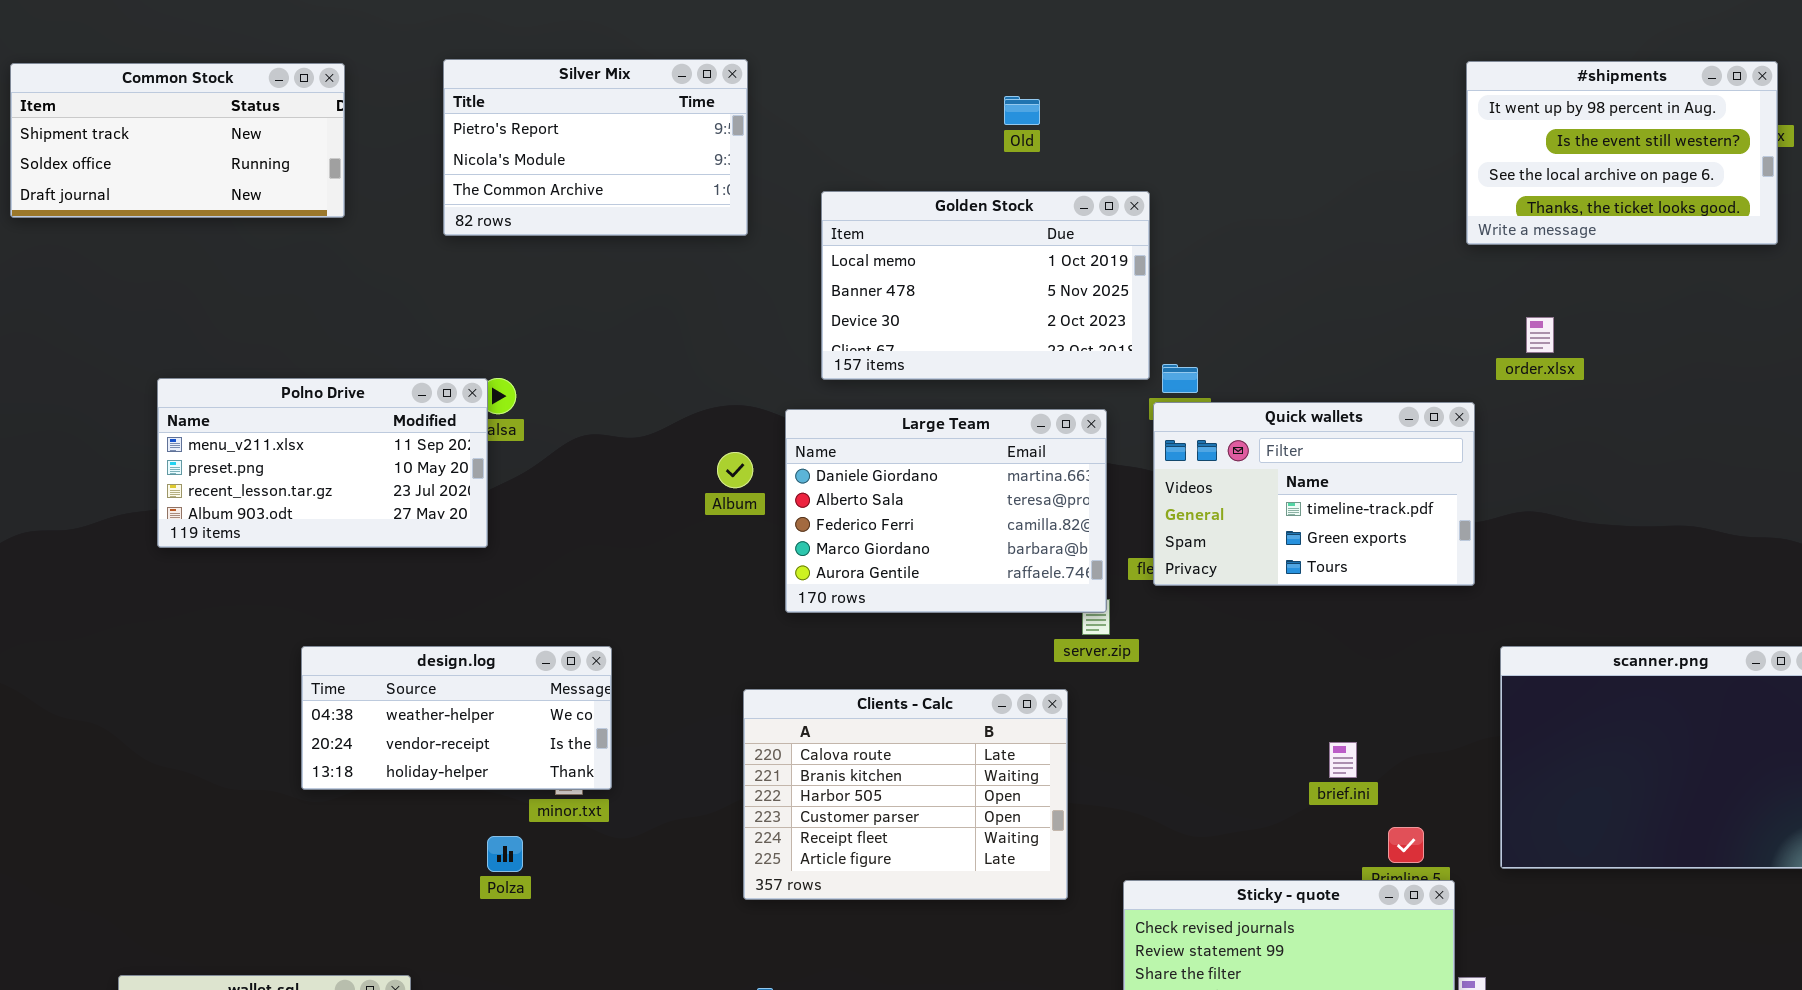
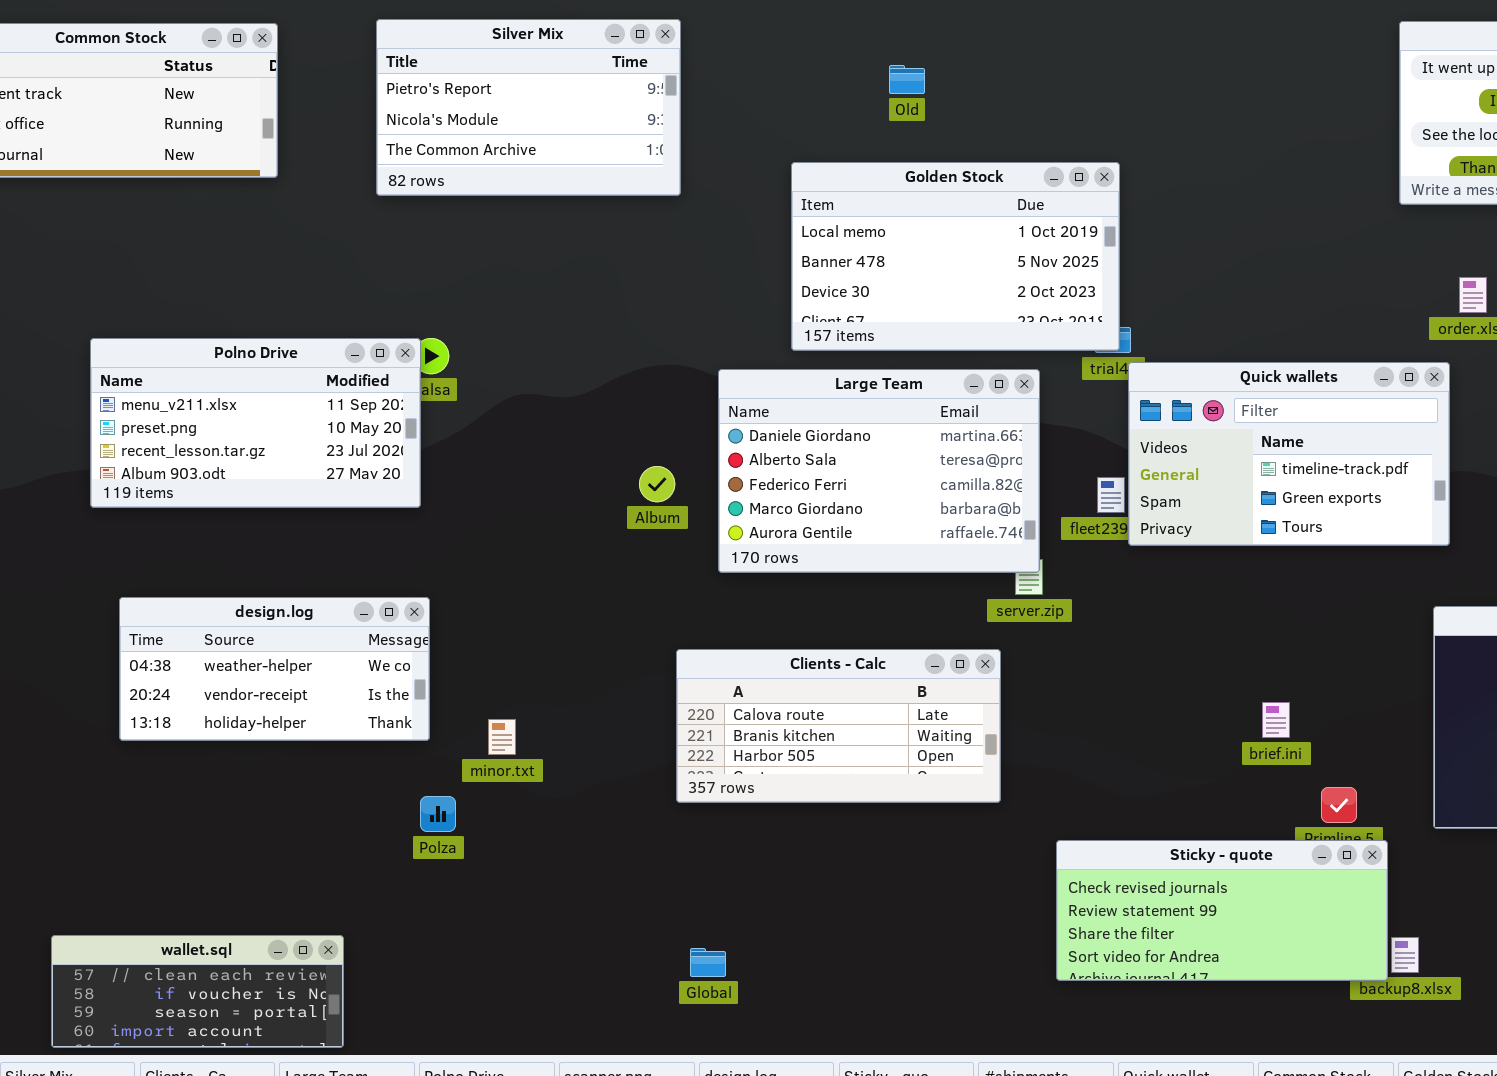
Old: [1004,96,1040,125] -> [889,65,925,94], moved
Golden Stock: [821,191,1150,380] -> [791,162,1120,351], moved
Quick wallets: [1153,402,1475,586] -> [1128,362,1450,546], moved
Album: [717,452,753,488] -> [639,466,675,502], moved
design.log: [301,646,612,790] -> [119,597,430,741], moved
Clients - Calc: [743,689,1068,900] -> [676,649,1001,803], resized

